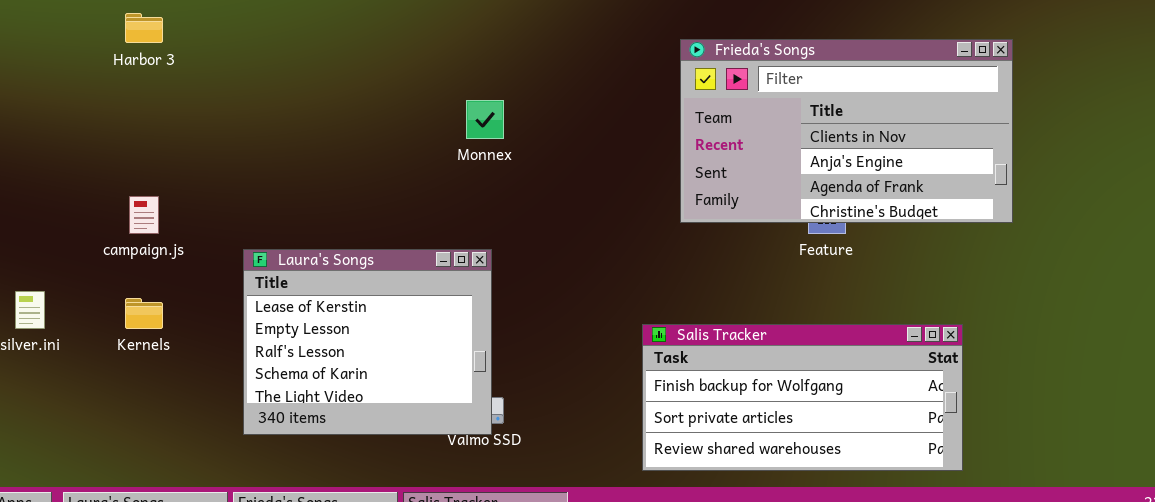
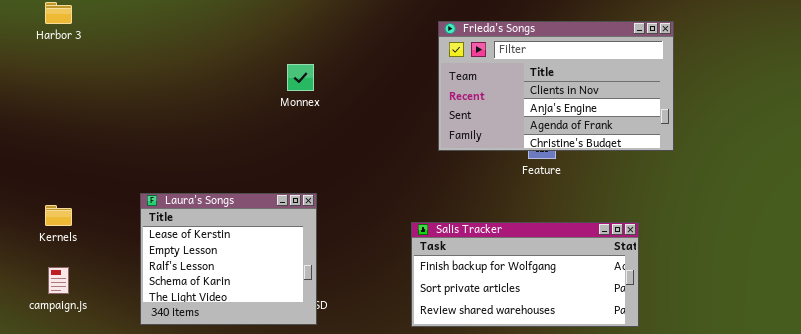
campaign.js: [129,196,159,234] -> [48,267,69,294], moved
Laura's Songs: [243,249,492,435] -> [140,193,317,325], moved

